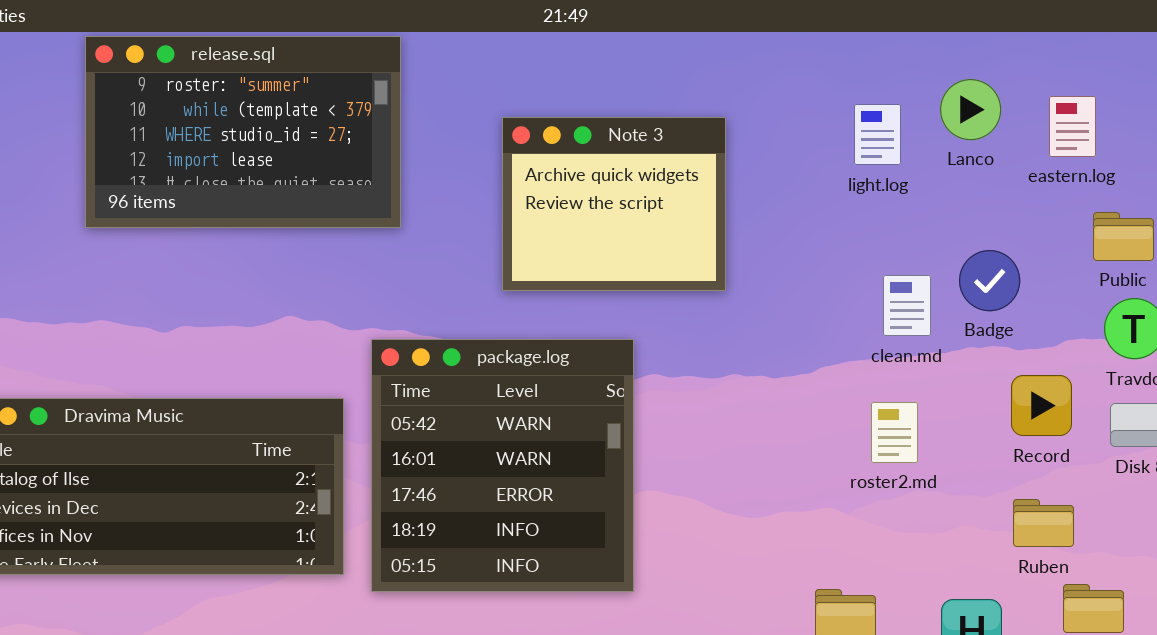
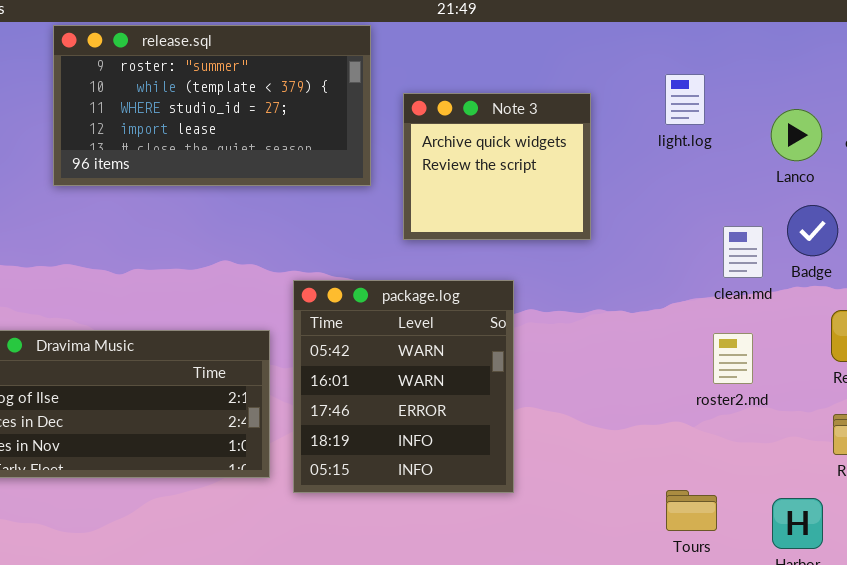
release.sql: [85,36,401,228] -> [53,25,371,186], resized
Lanco: [940,79,1001,140] -> [771,109,822,161], moved
light.log: [854,104,901,165] -> [665,74,705,125], moved

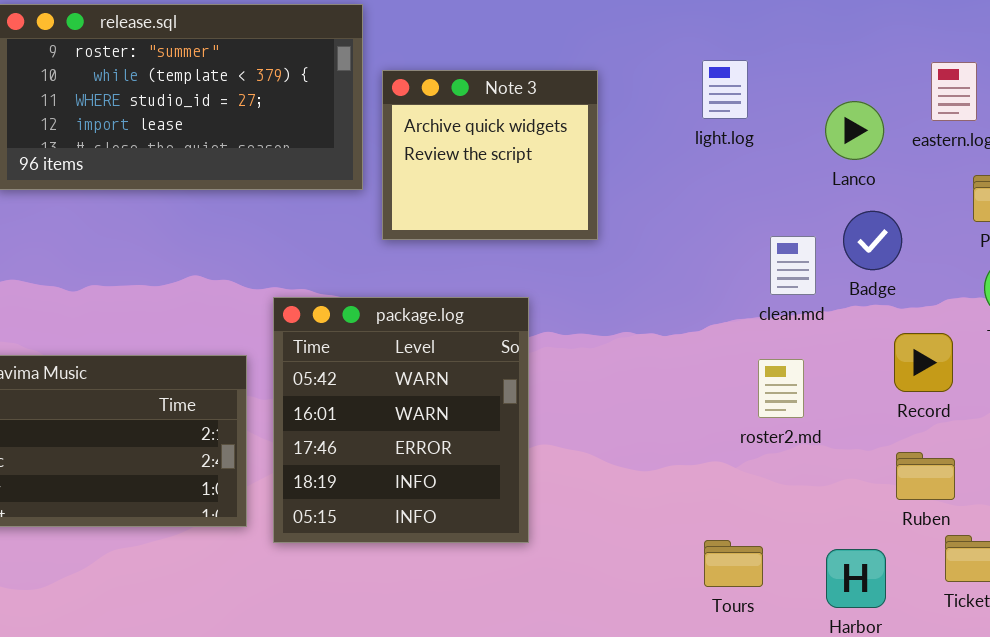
Note 3: [403,93,591,240] -> [382,70,598,240], moved

